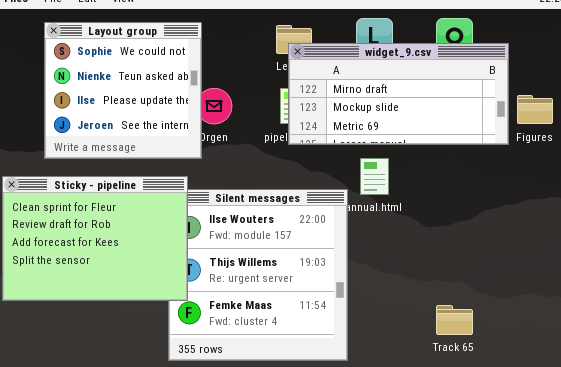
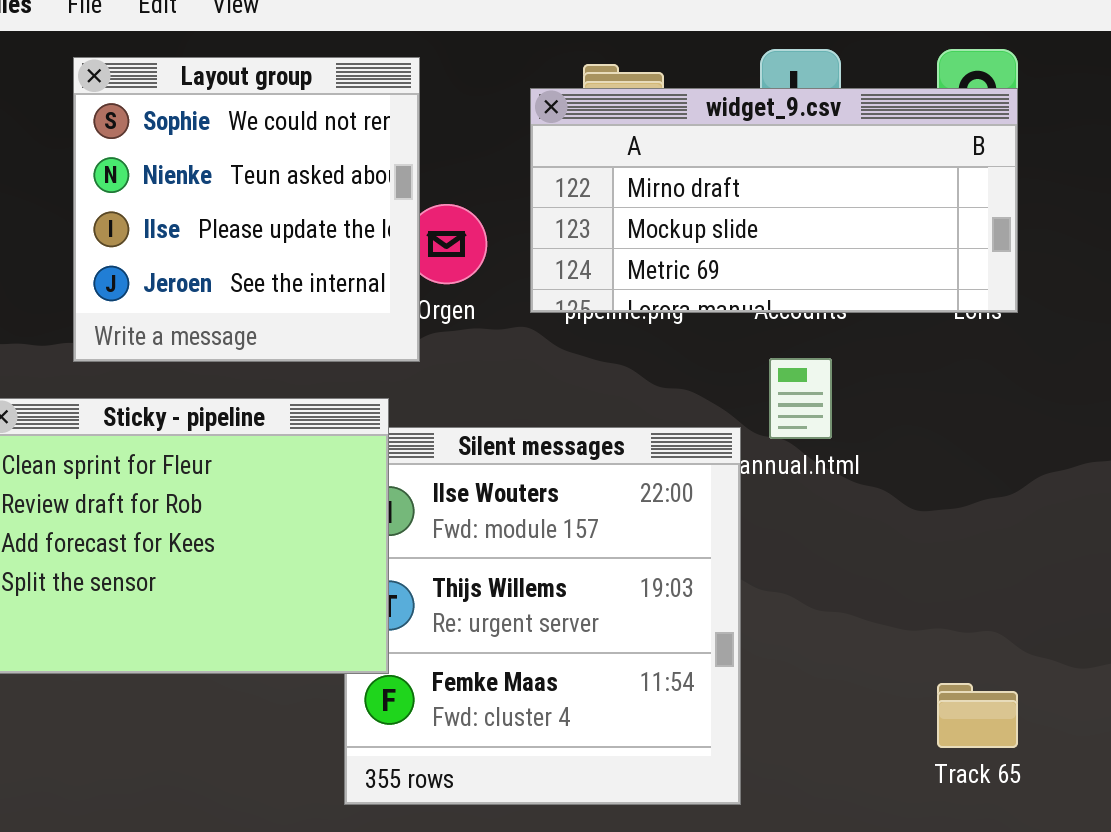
widget_9.csv: [288,43,509,145] -> [530,88,1018,313], moved

